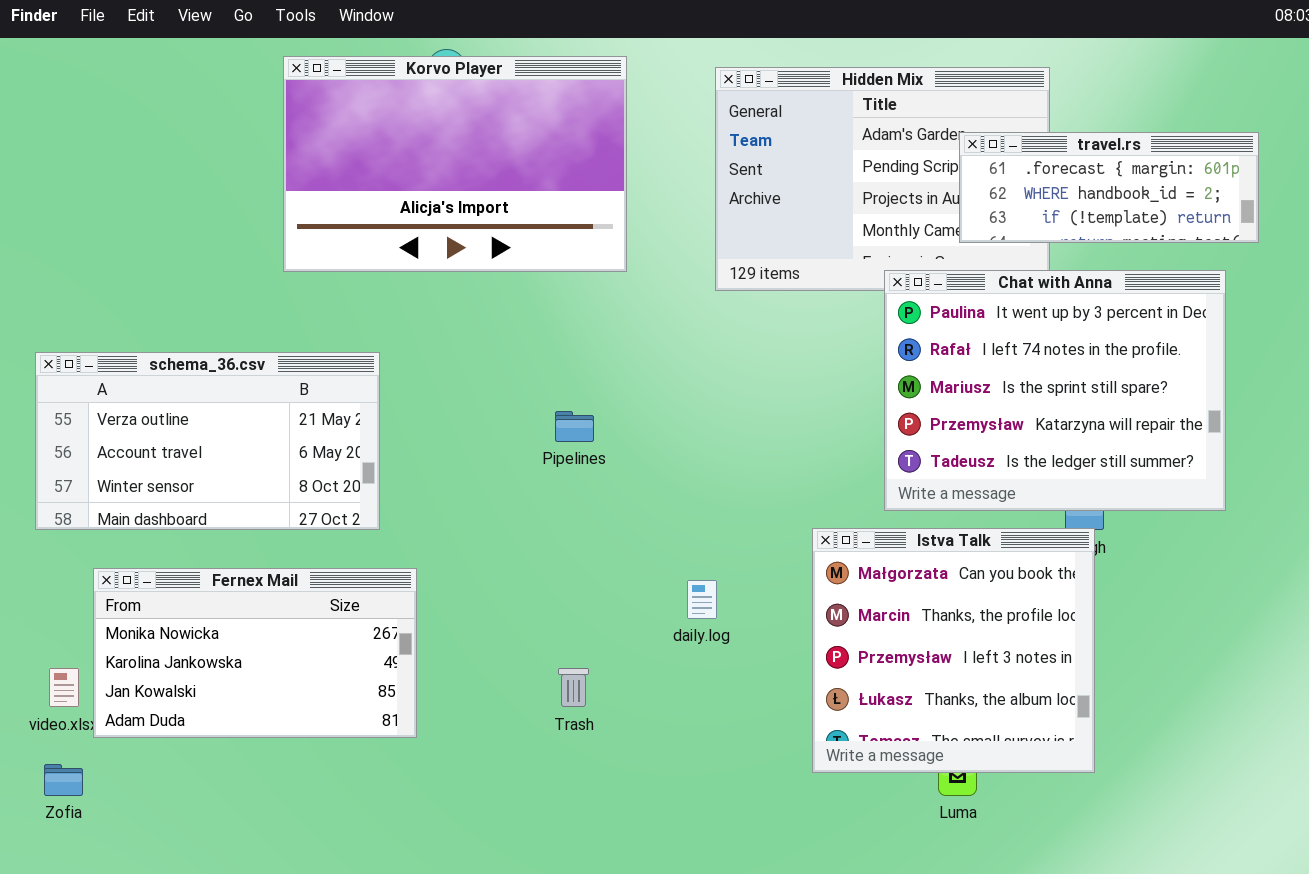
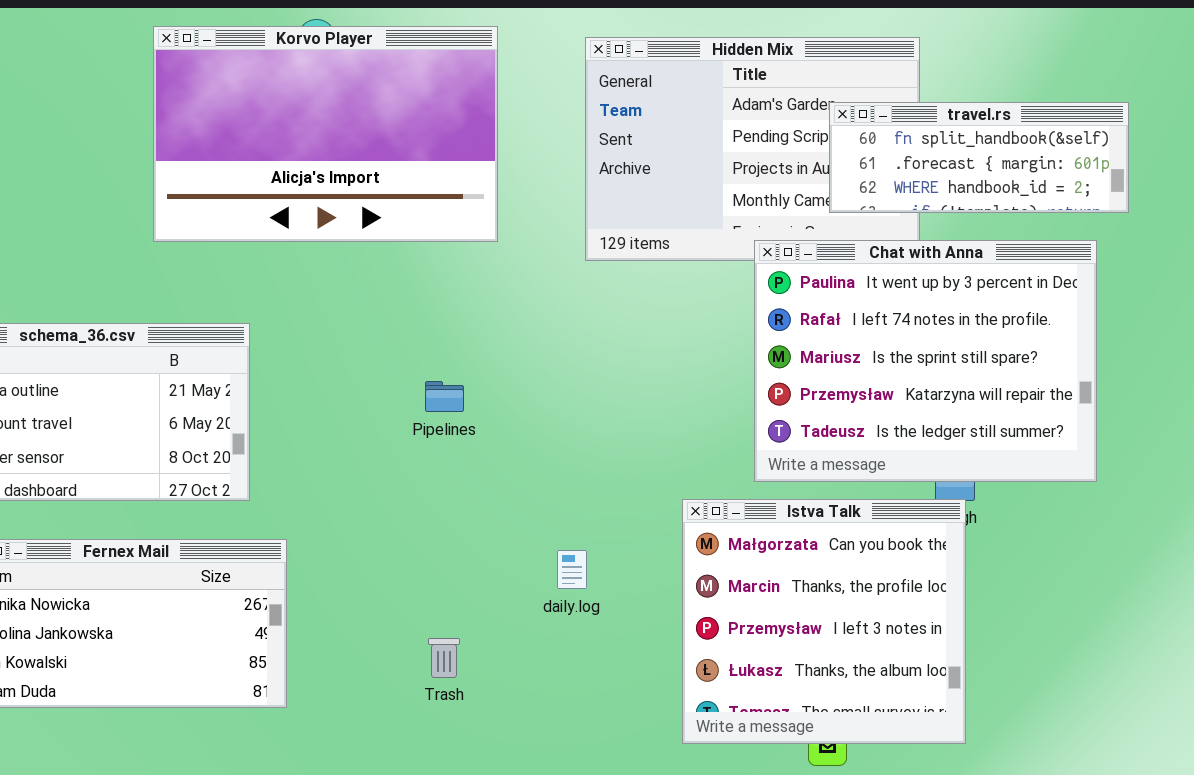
travel.rs: [959,132,1259,243] -> [829,102,1129,213], scrolled up 1 row

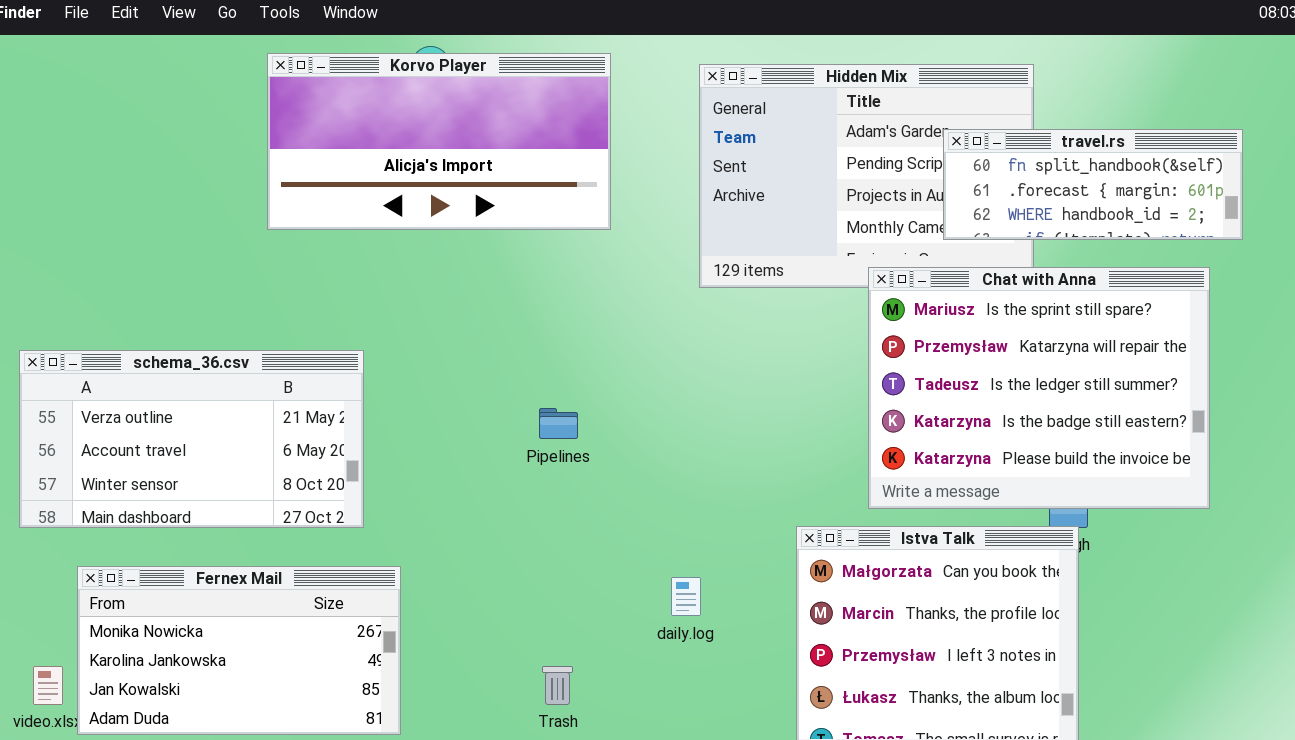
Korvo Player: [153,26,498,242] -> [267,53,611,230], resized
Chat with Anna: [754,240,1097,482] -> [868,267,1210,509], scrolled down 2 rows

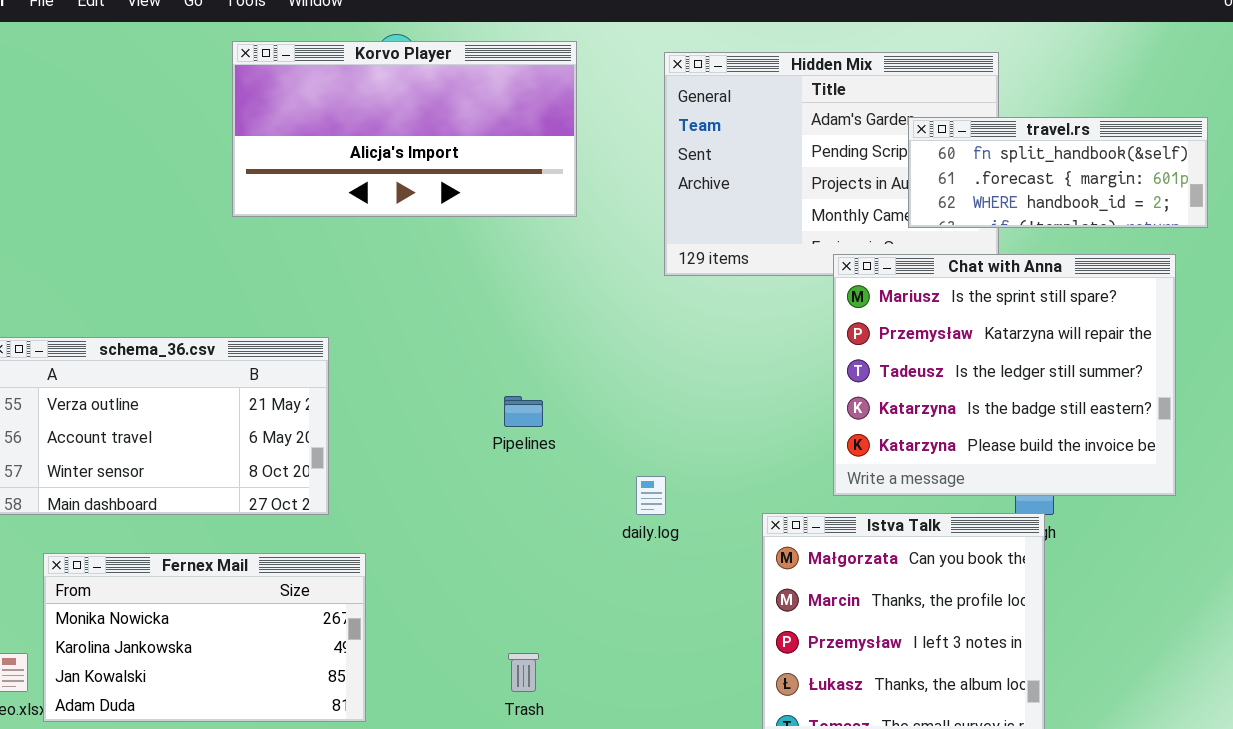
daily.log: [671,577,701,616] -> [636,476,666,515], moved

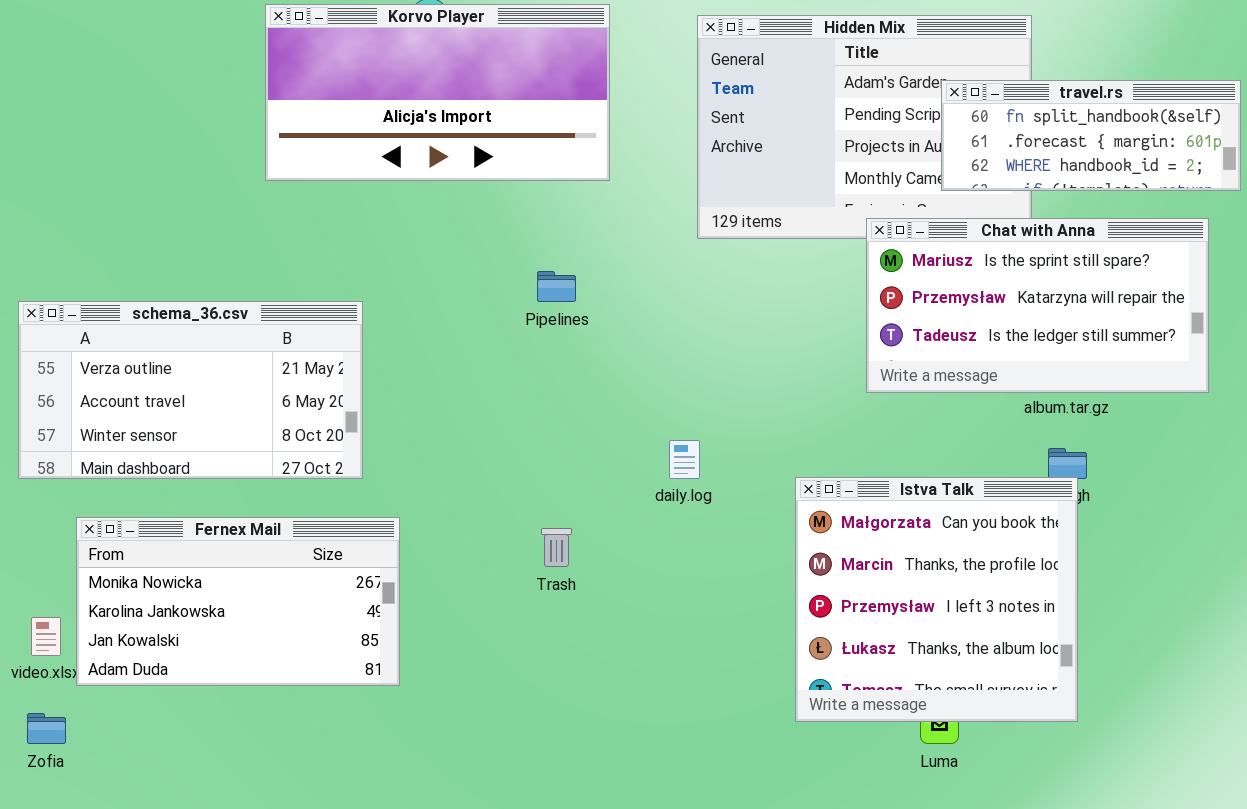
Chat with Anna: [833,254,1176,496] -> [866,218,1209,393], resized
Pipelines: [504,396,543,427] -> [537,271,576,302], moved
Trash: [508,653,539,692] -> [541,528,572,567], moved

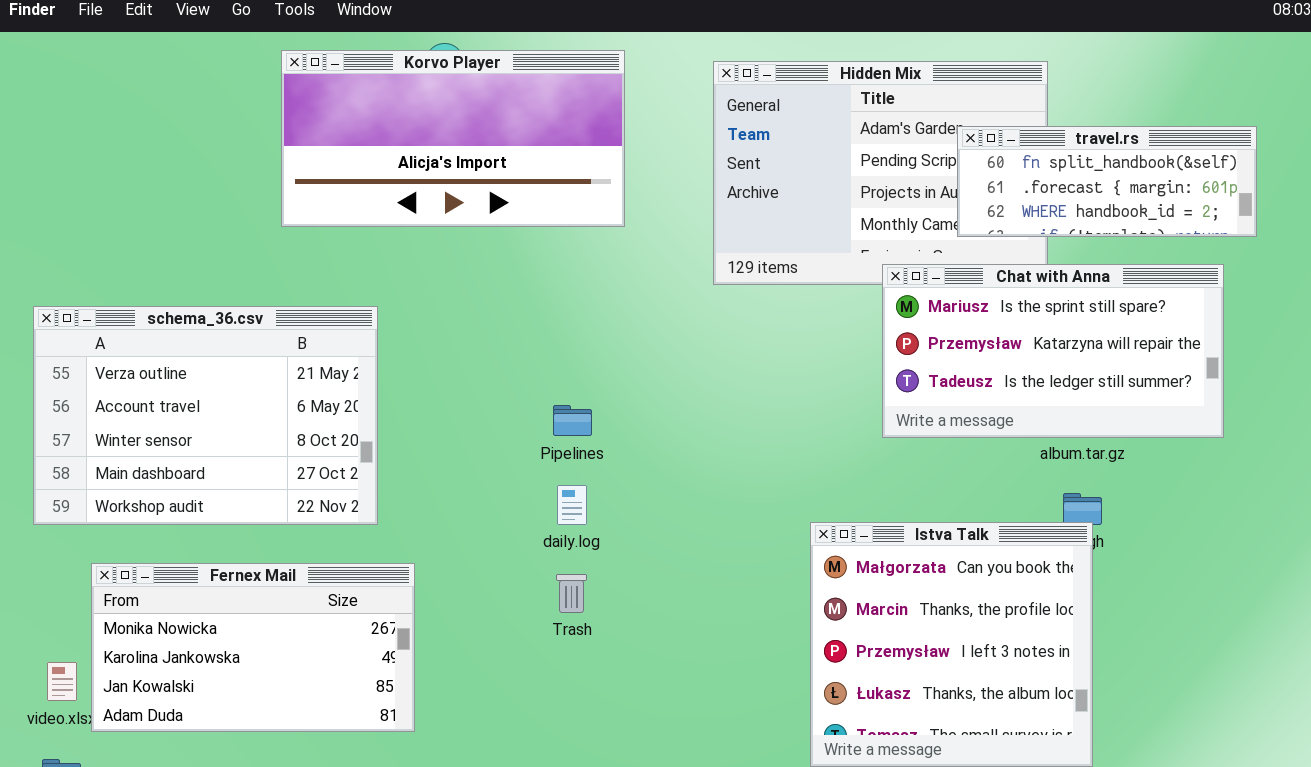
Pipelines: [537,271,576,302] -> [553,405,592,436], moved
schema_36.csv: [18,301,363,479] -> [33,306,378,525], resized
daily.log: [669,440,700,479] -> [557,485,587,525], moved

